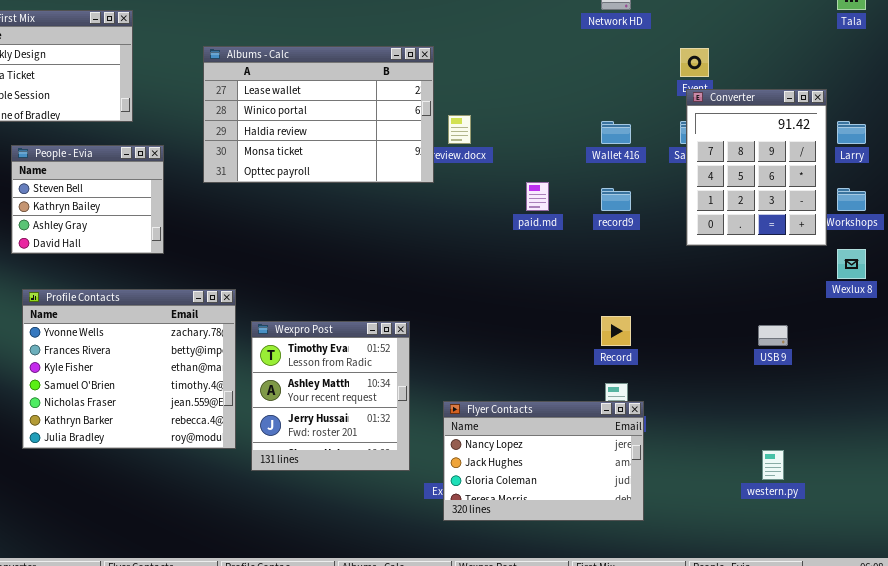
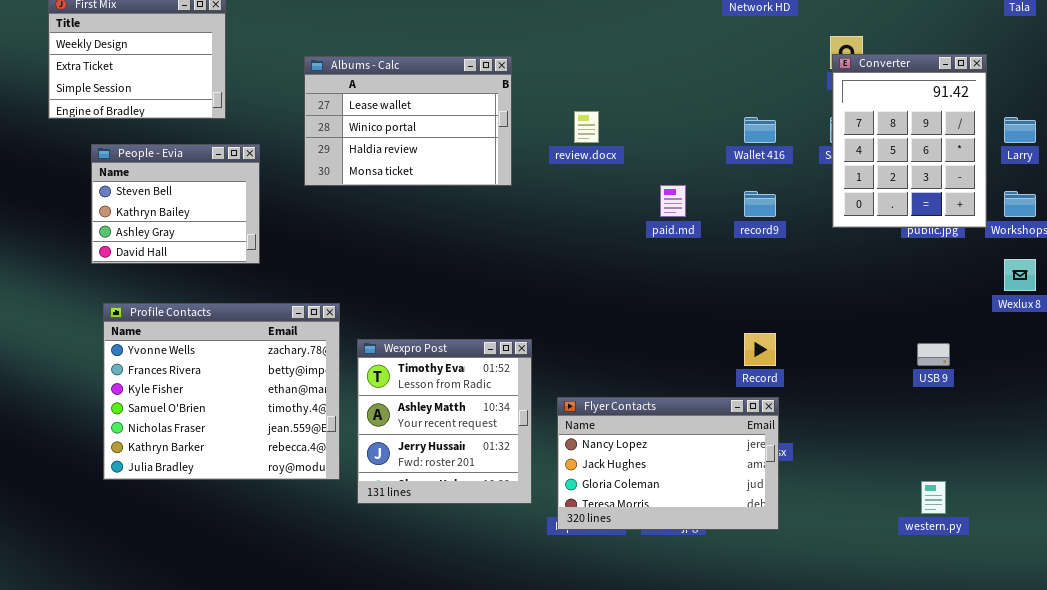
Albums - Calc: [203,46,434,183] -> [304,56,512,186], resized
Converter: [686,89,827,246] -> [832,54,987,228], moved
Flyer Contacts: [443,401,644,521] -> [557,397,779,530], moved

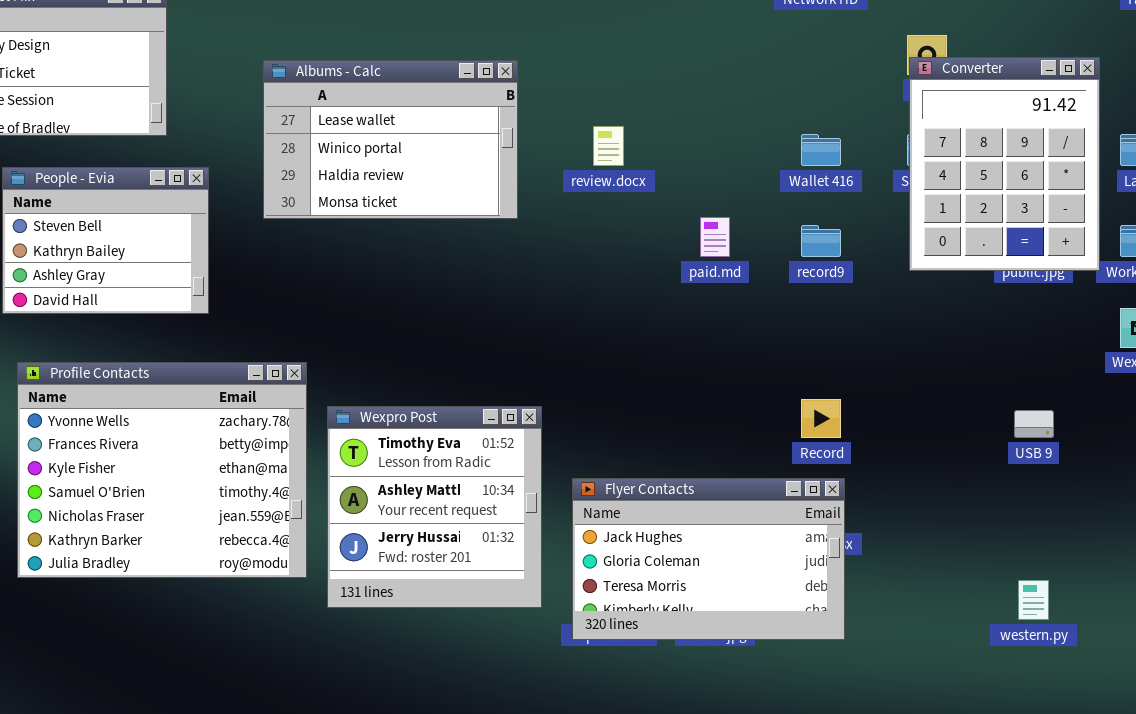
Flyer Contacts: [557,397,779,530] -> [572,478,845,640], scrolled down 1 row

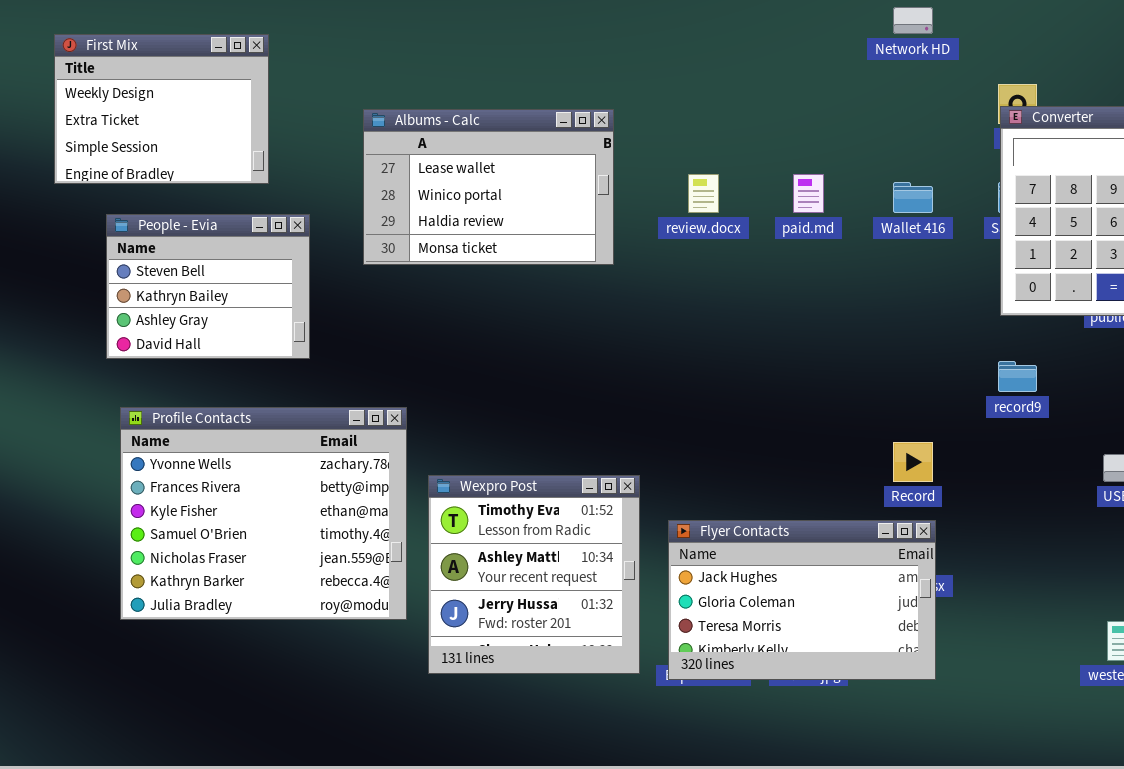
paid.md: [700,217,730,257] -> [793,174,824,213], moved
record9: [801,225,841,257] -> [998,361,1037,392], moved
Wexpro Post: [327,406,542,608] -> [428,475,640,674], moved

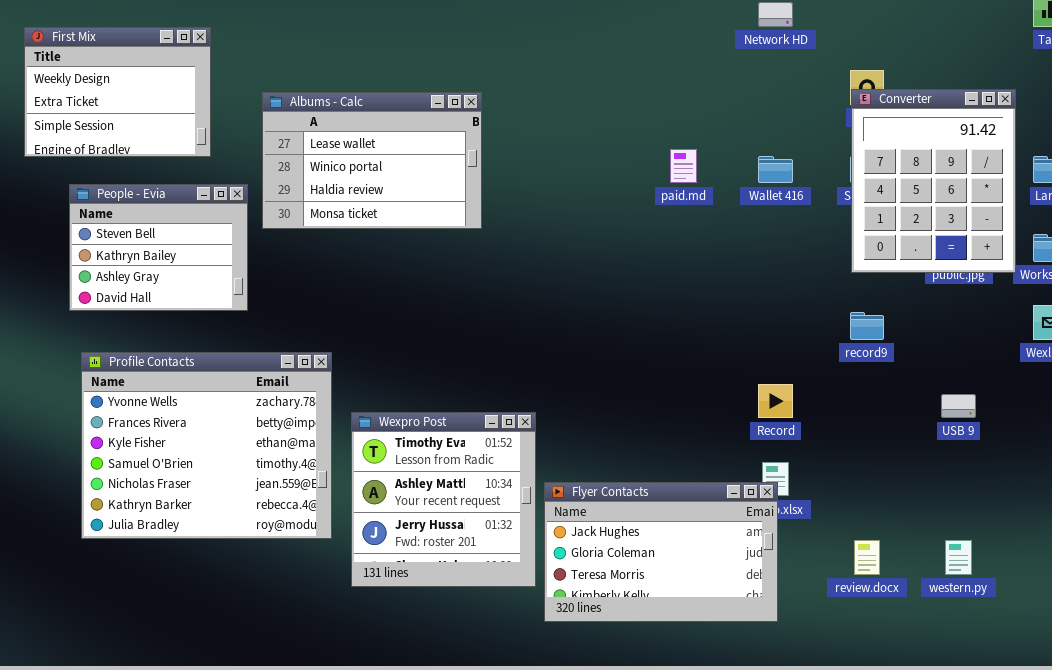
Albums - Calc: [363,109,614,265] -> [262,92,482,229], moved
review.docx: [688,174,719,213] -> [854,540,880,575], moved
Flyer Contacts: [668,520,936,680] -> [544,482,778,622], moved

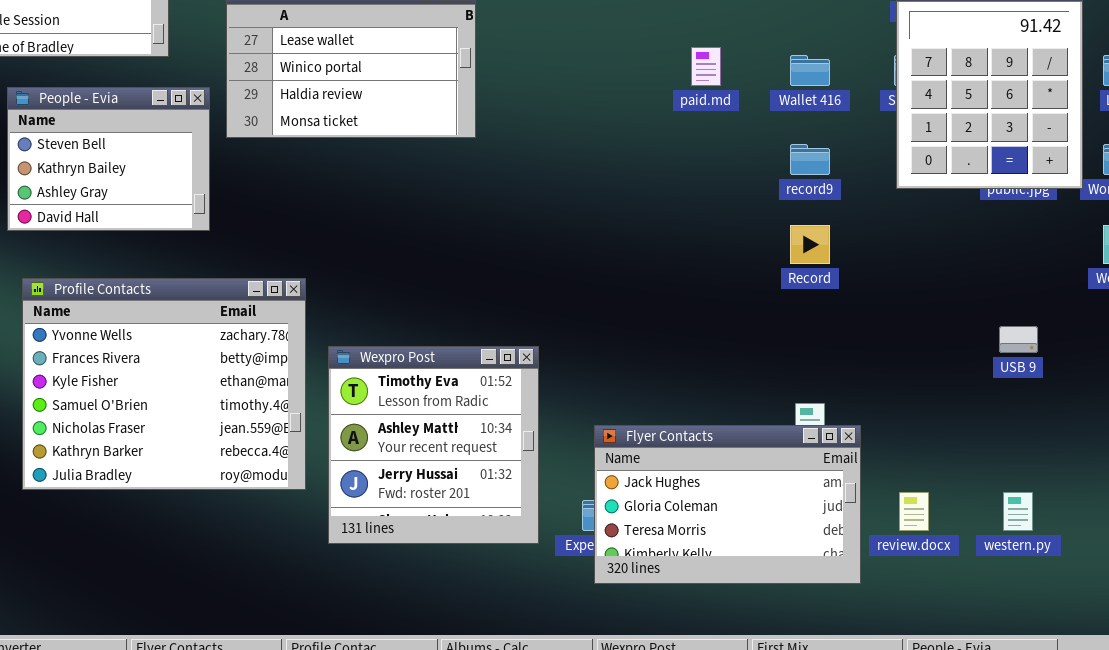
record9: [850,312,884,340] -> [790,144,830,175], moved
Record: [758,384,793,418] -> [790,225,830,264], moved
Flyer Contacts: [544,482,778,622] -> [594,425,861,584], moved

